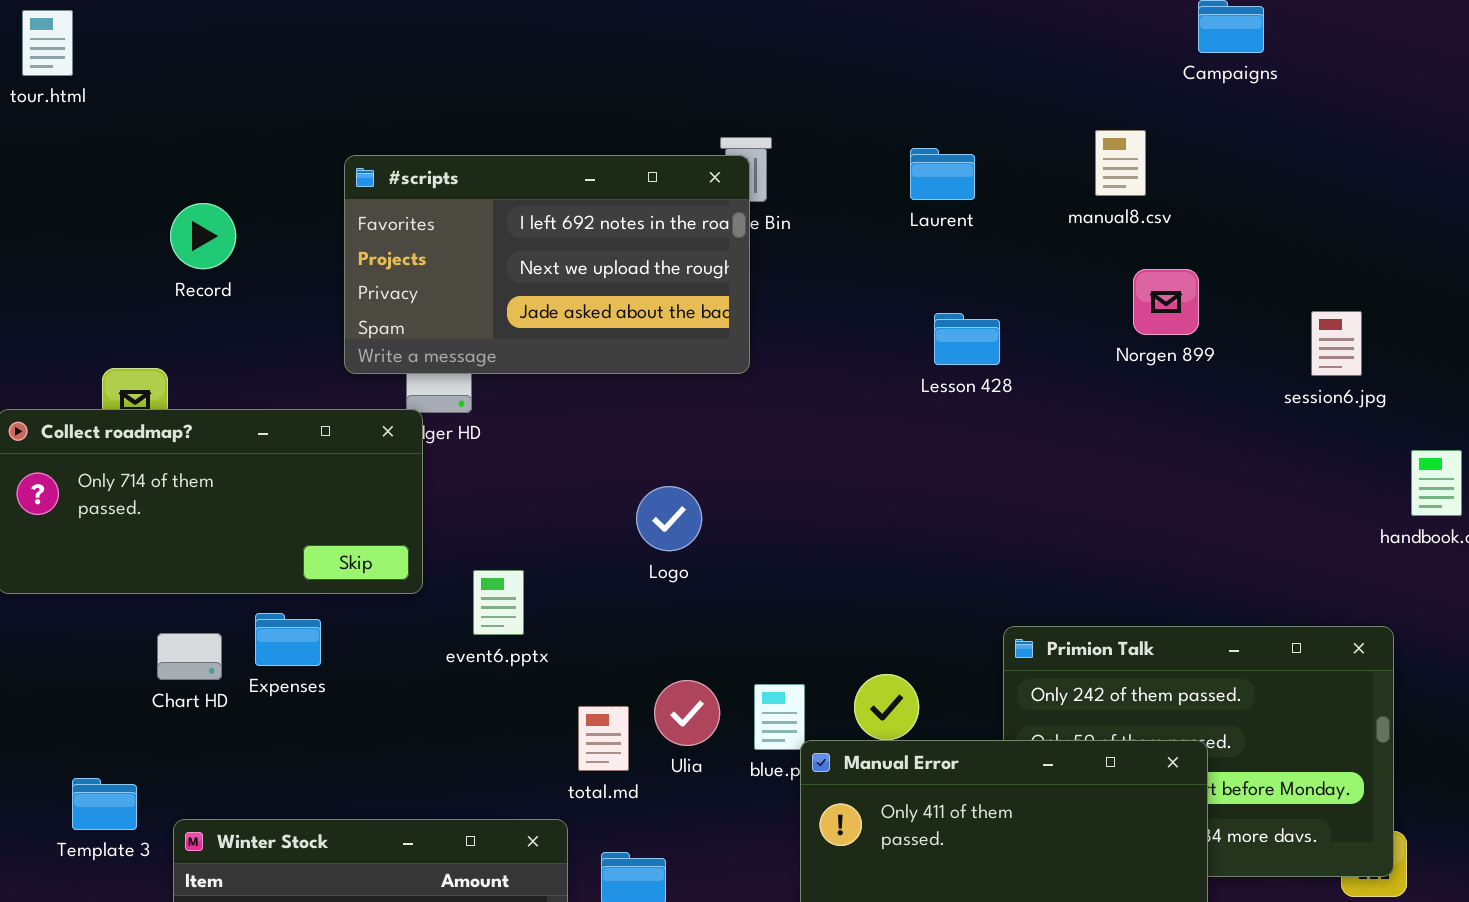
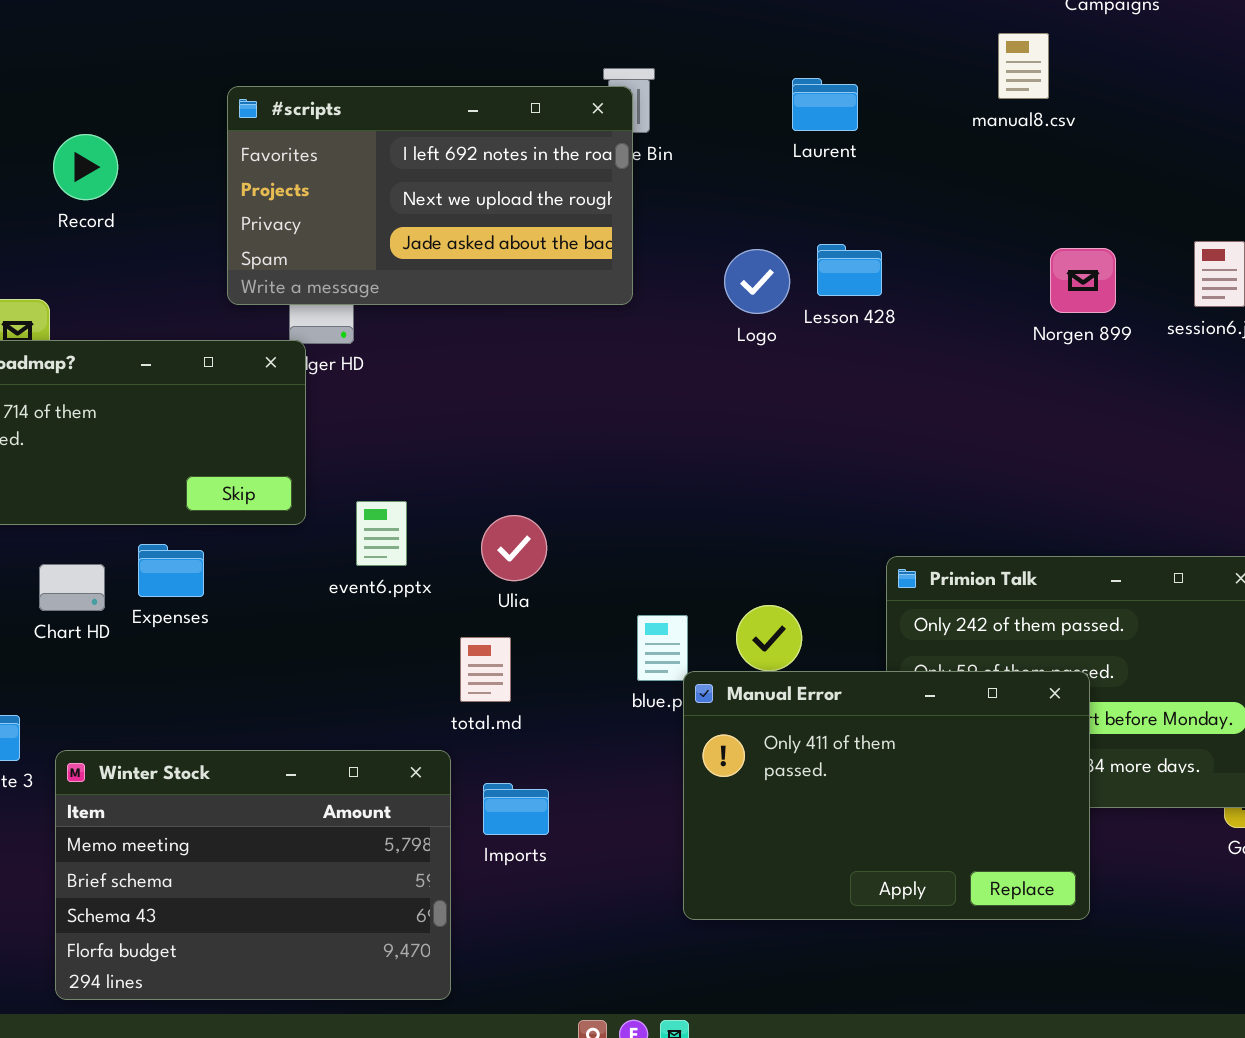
manual8.csv: [1095,130,1146,196] -> [998,33,1049,99], moved
Norgen 899: [1133,269,1199,335] -> [1050,248,1116,313], moved
Logo: [636,486,702,551] -> [724,249,790,314], moved
Ulia: [654,680,720,746] -> [481,515,547,581], moved

